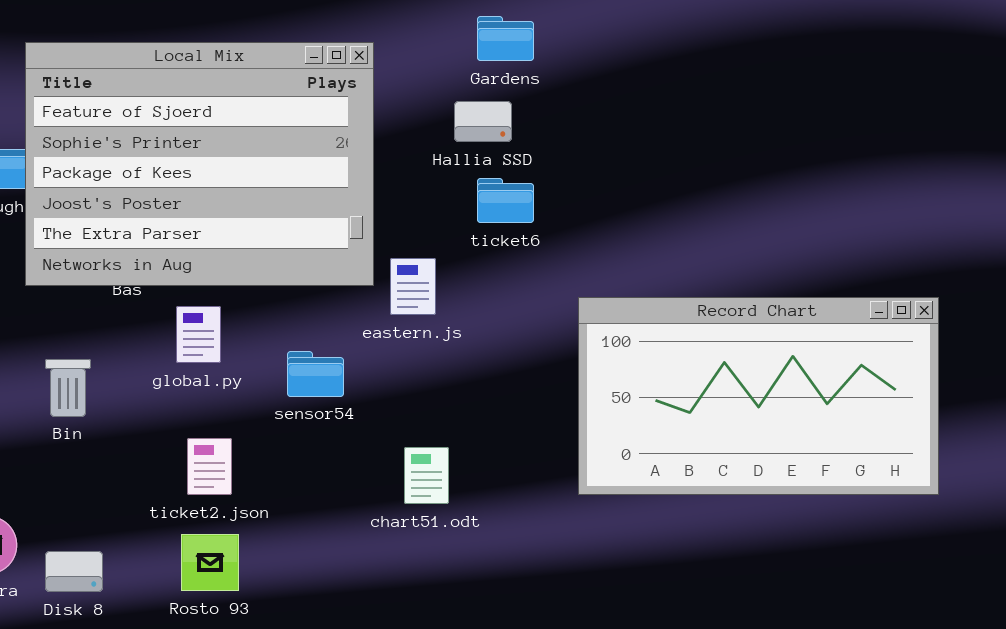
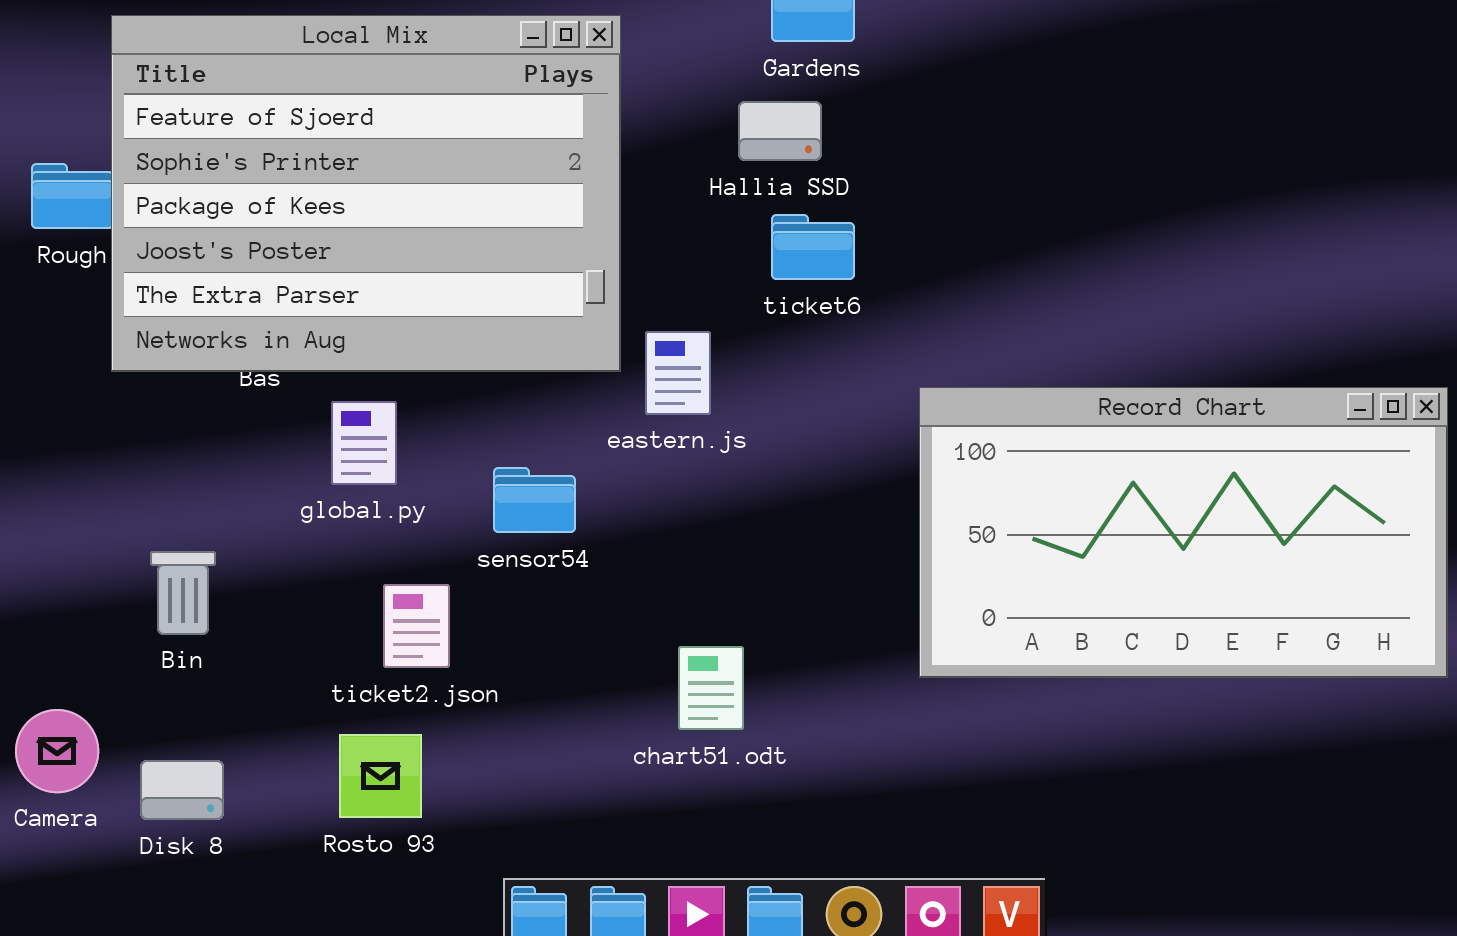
Bin: [45,359,91,417] -> [150,551,216,635], moved
ticket2.json: [187,438,232,495] -> [383,584,450,668], moved
chart51.odt: [404,447,449,504] -> [678,646,744,730], moved

